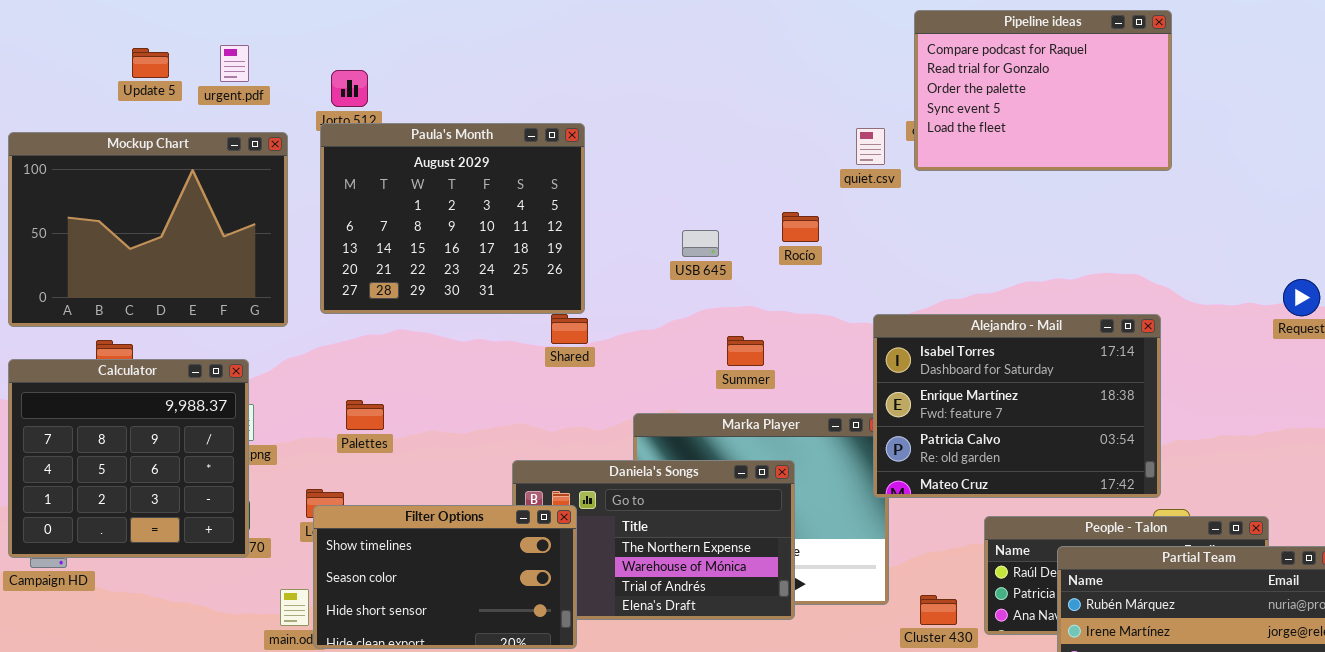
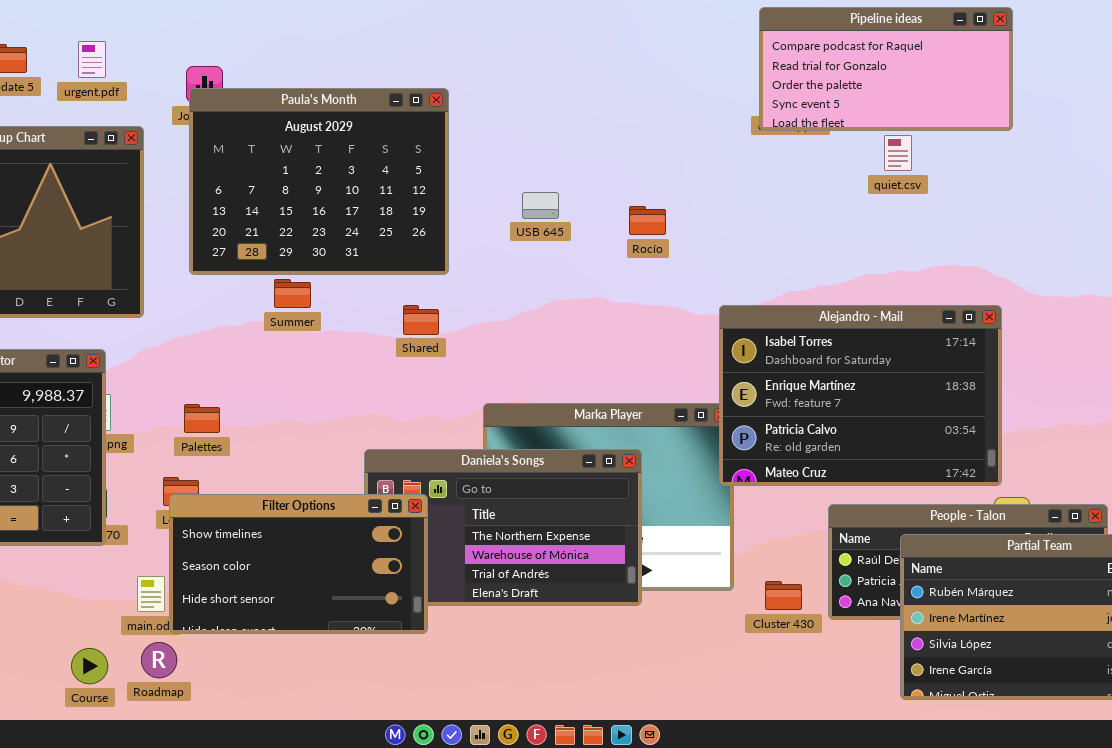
Pipeline ideas: [914,10,1172,171] -> [759,7,1013,131], resized
Paula's Month: [320,123,585,314] -> [189,88,449,275], moved
quiet.csv: [856,128,885,165] -> [884,135,912,171], moved
USB 645: [682,230,719,257] -> [522,192,559,219], moved
Summer: [727,336,764,366] -> [274,279,311,308], moved
Palettes: [346,400,384,430] -> [184,404,220,433], moved

